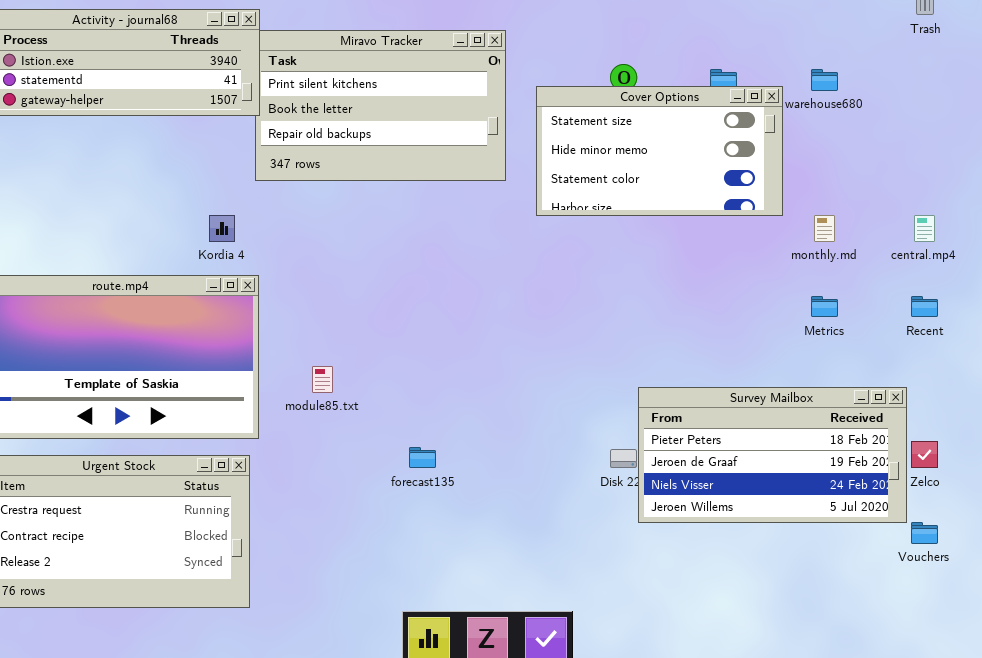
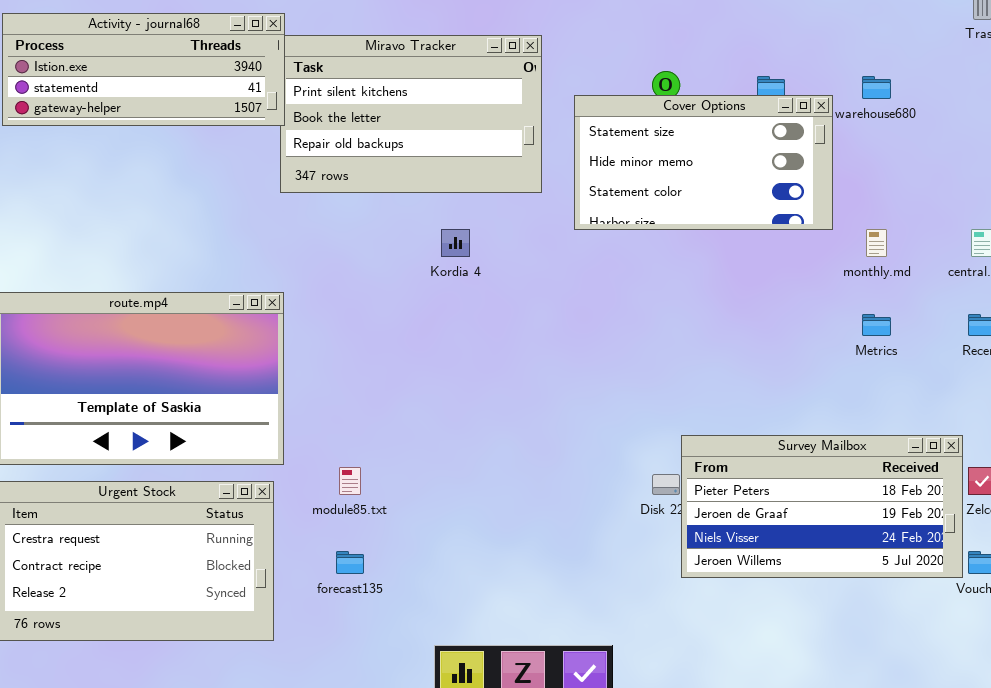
Kordia 4: [209,215,235,242] -> [441,229,470,257], moved
module85.txt: [312,366,333,393] -> [339,467,361,495], moved
Survey Mailbox: [638,387,907,523] -> [681,435,963,578], moved
forecast135: [409,447,436,468] -> [336,551,364,574], moved

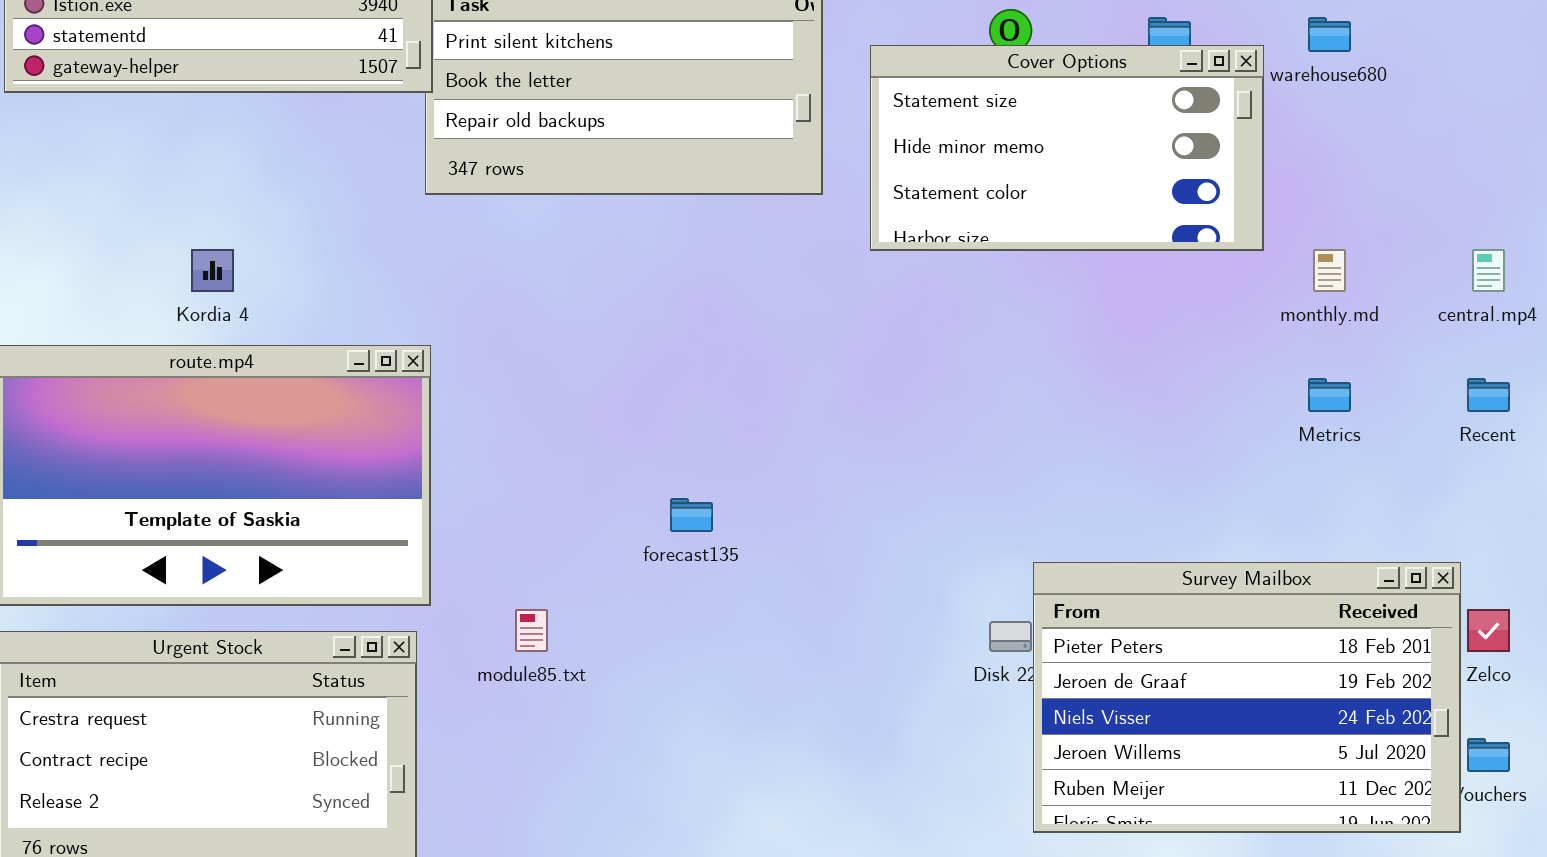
Kordia 4: [441,229,470,257] -> [191,249,234,292], moved
Survey Mailbox: [681,435,963,578] -> [1033,562,1461,833], resized
forecast135: [336,551,364,574] -> [670,498,713,532], moved

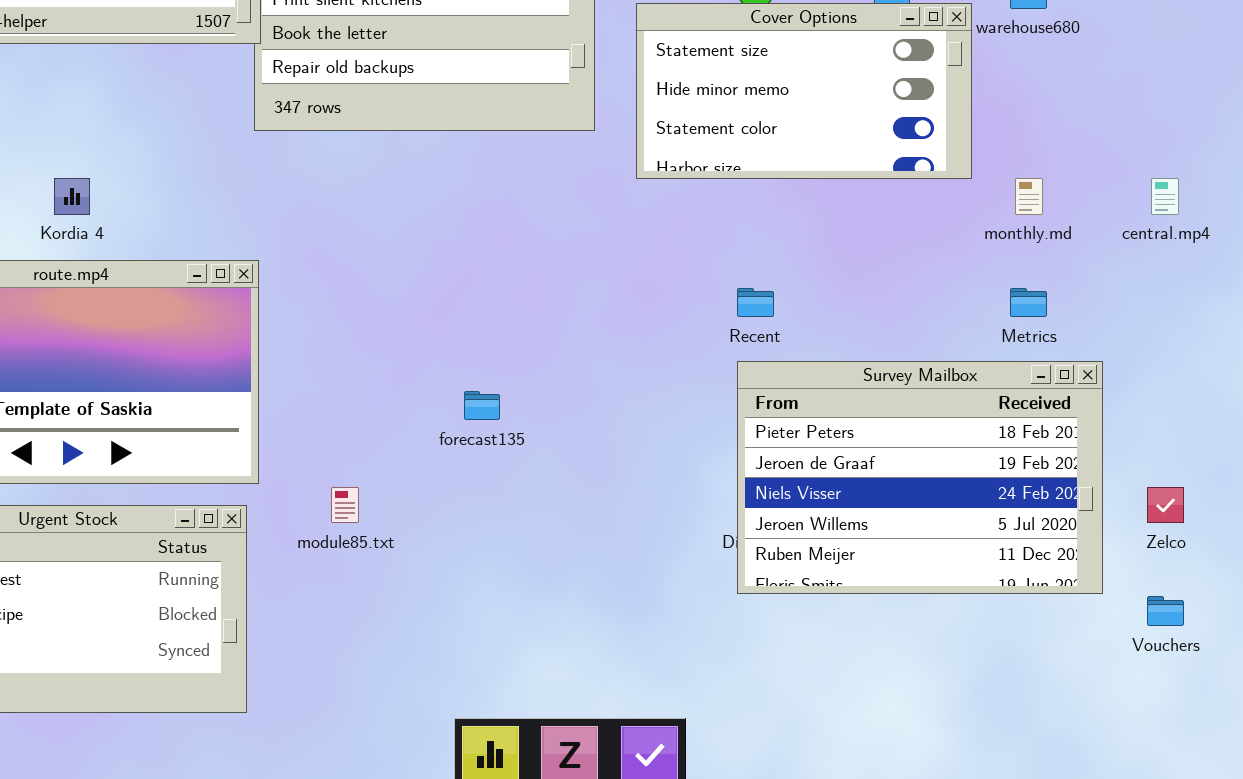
Recent: [1467,378,1510,412] -> [737,288,774,317], moved
Survey Mailbox: [1033,562,1461,833] -> [737,361,1103,594], moved

